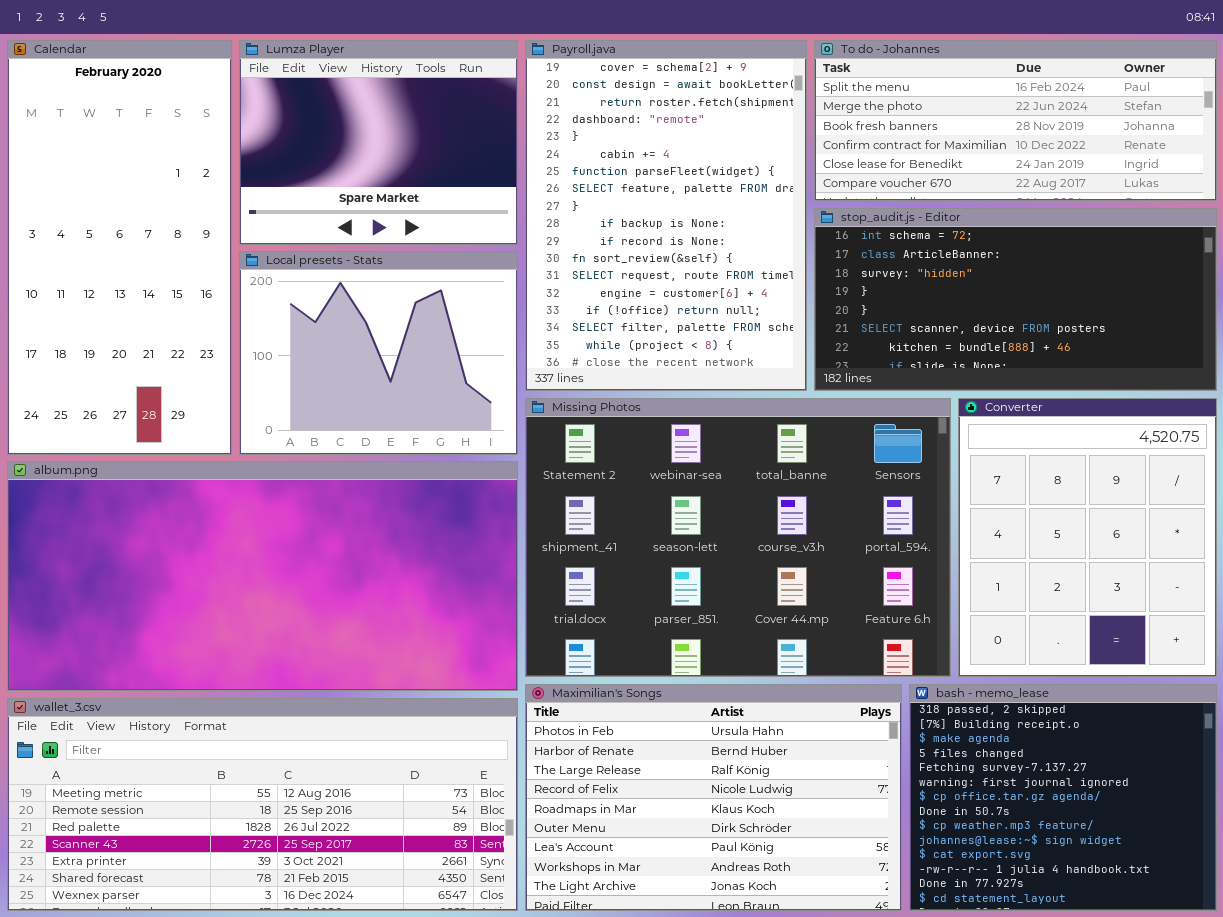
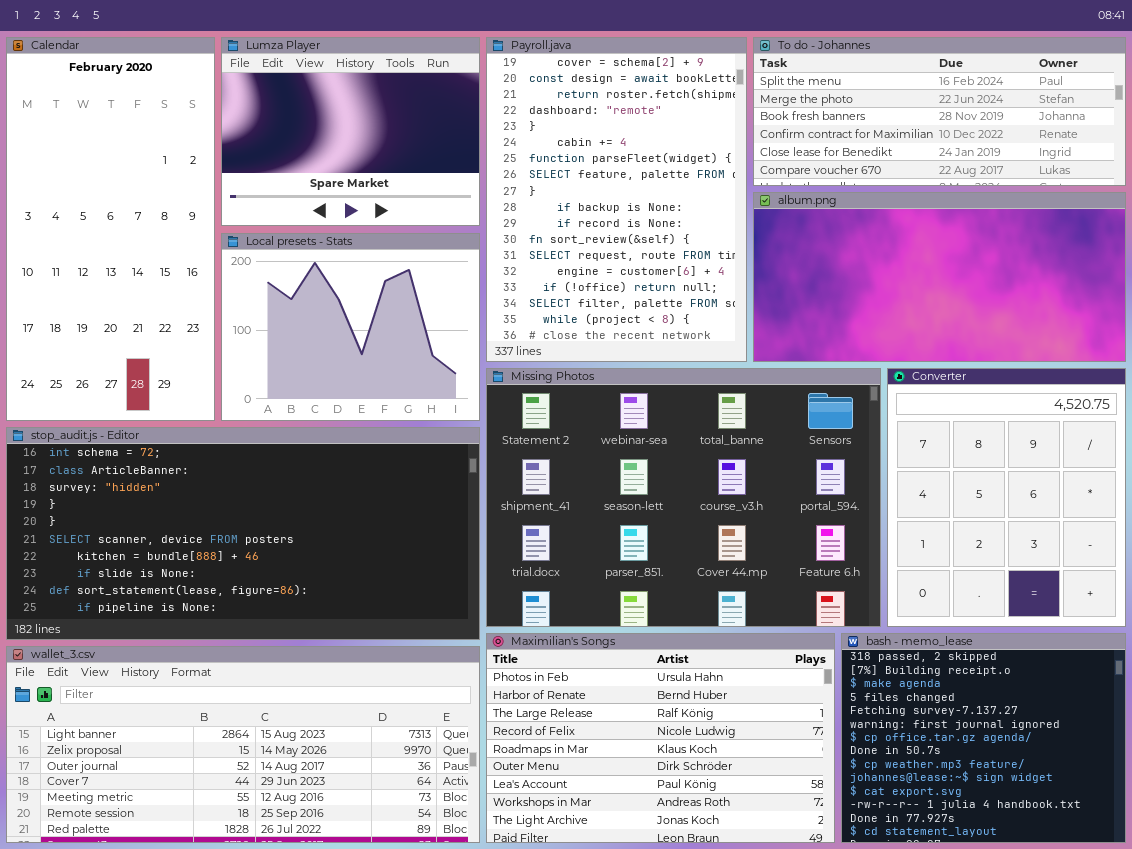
stop_audit.js - Editor: [814,208,1217,391] -> [6,427,480,640], moved, resized
album.png: [7,461,518,691] -> [753,192,1126,362], moved, resized
wallet_3.csv: [7,698,518,911] -> [6,646,480,843], scrolled up 4 rows

